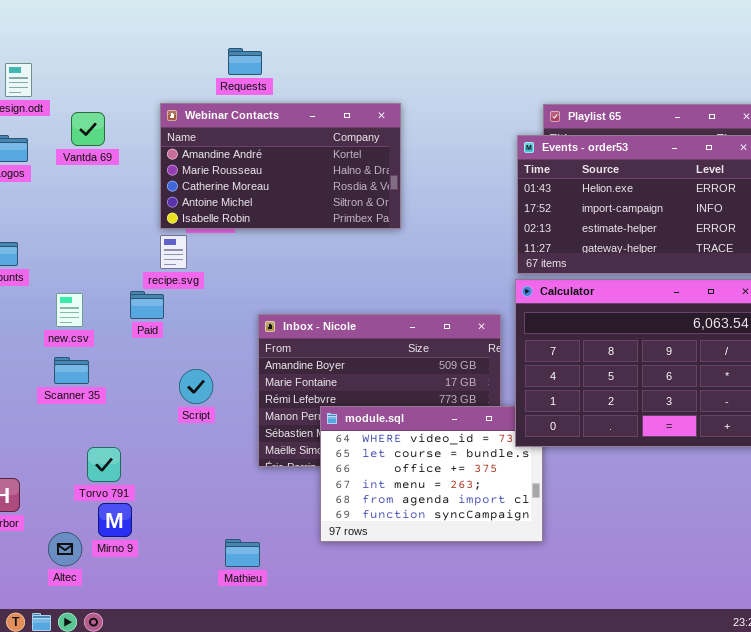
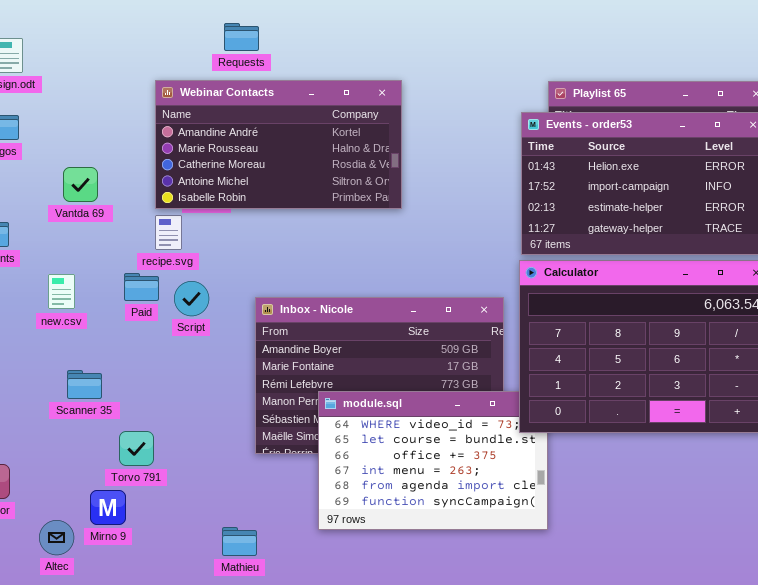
Vantda 69: [71,112,105,146] -> [63,167,98,202], moved
Scanner 35: [54,357,89,384] -> [67,370,102,399], moved
Script: [179,369,213,404] -> [174,281,209,316], moved
Torvo 791: [87,447,121,482] -> [119,431,154,466], moved

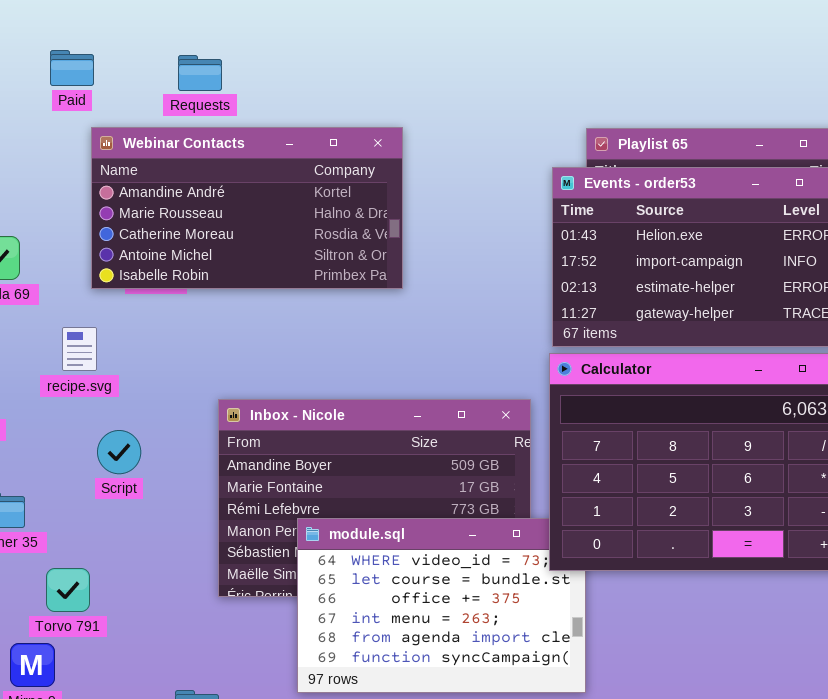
recipe.svg: [155,215,182,250] -> [62,327,97,371], moved
Paid: [124,273,159,301] -> [50,50,94,86], moved
Script: [174,281,209,316] -> [97,430,141,474], moved

